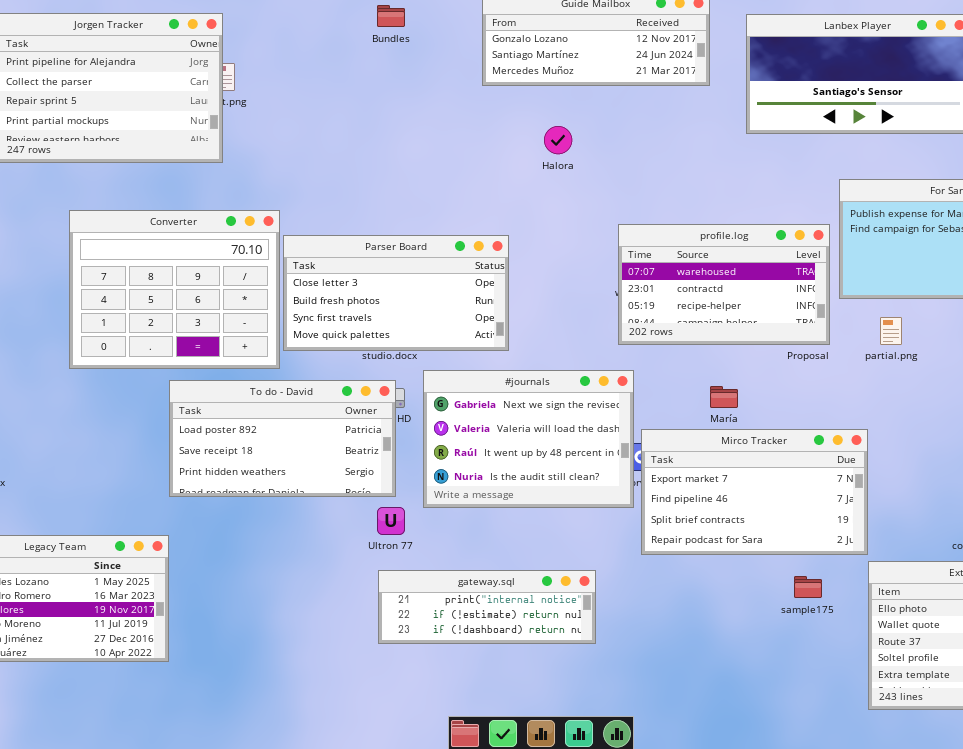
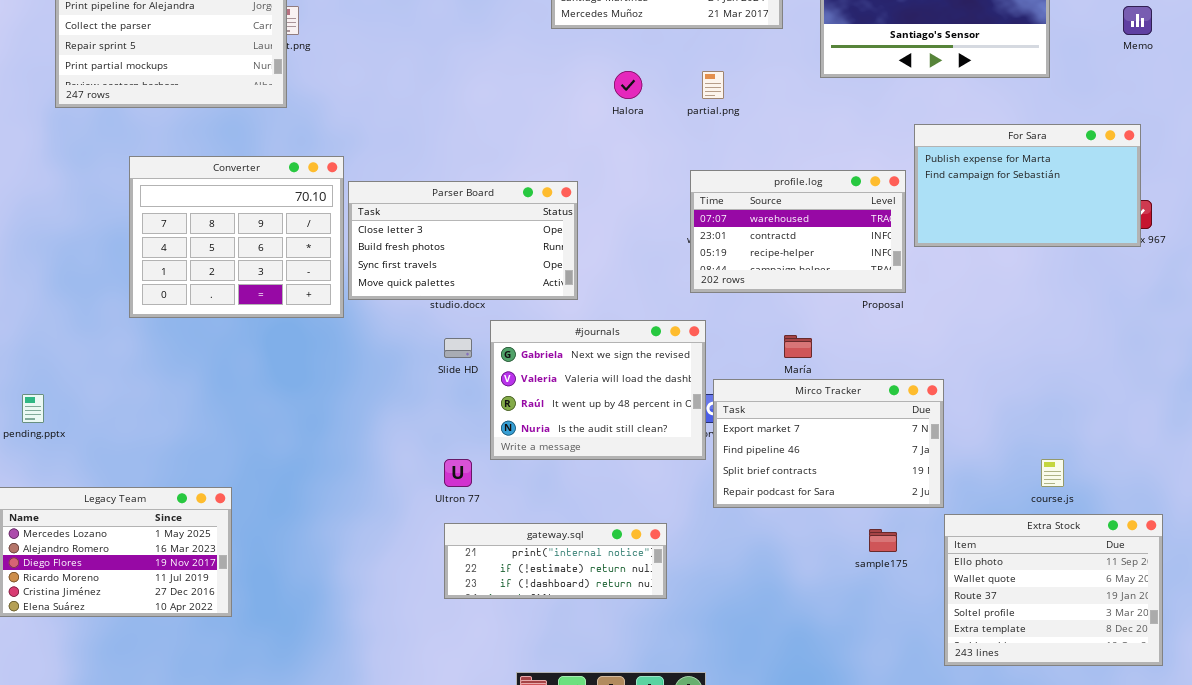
partial.png: [880,317,902,345] -> [702,71,724,99], moved
To do - David: [169,380,396,497] -> none, closed

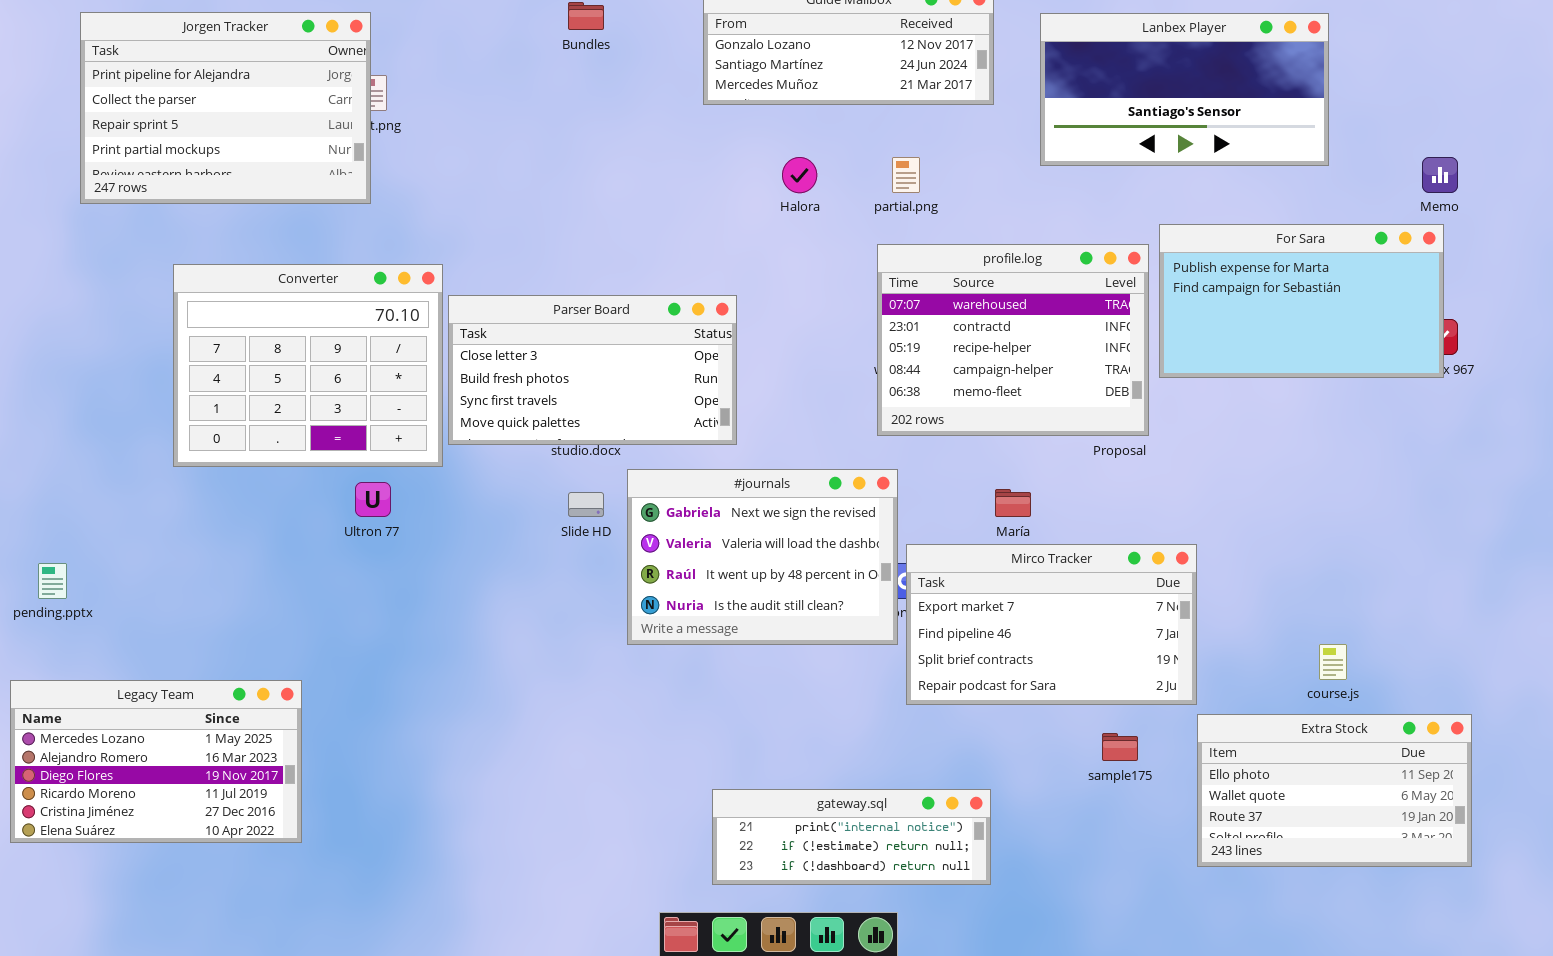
Memo: [1123,6,1152,35] -> [1422,157,1458,193], moved
profile.log: [690,170,906,293] -> [877,244,1149,436], resized
Ultron 77: [444,459,472,487] -> [355,482,391,517], moved
Extra Stock: [944,514,1163,666] -> [1197,714,1472,867], resized
gateway.sql: [444,523,667,599] -> [712,789,991,885], moved

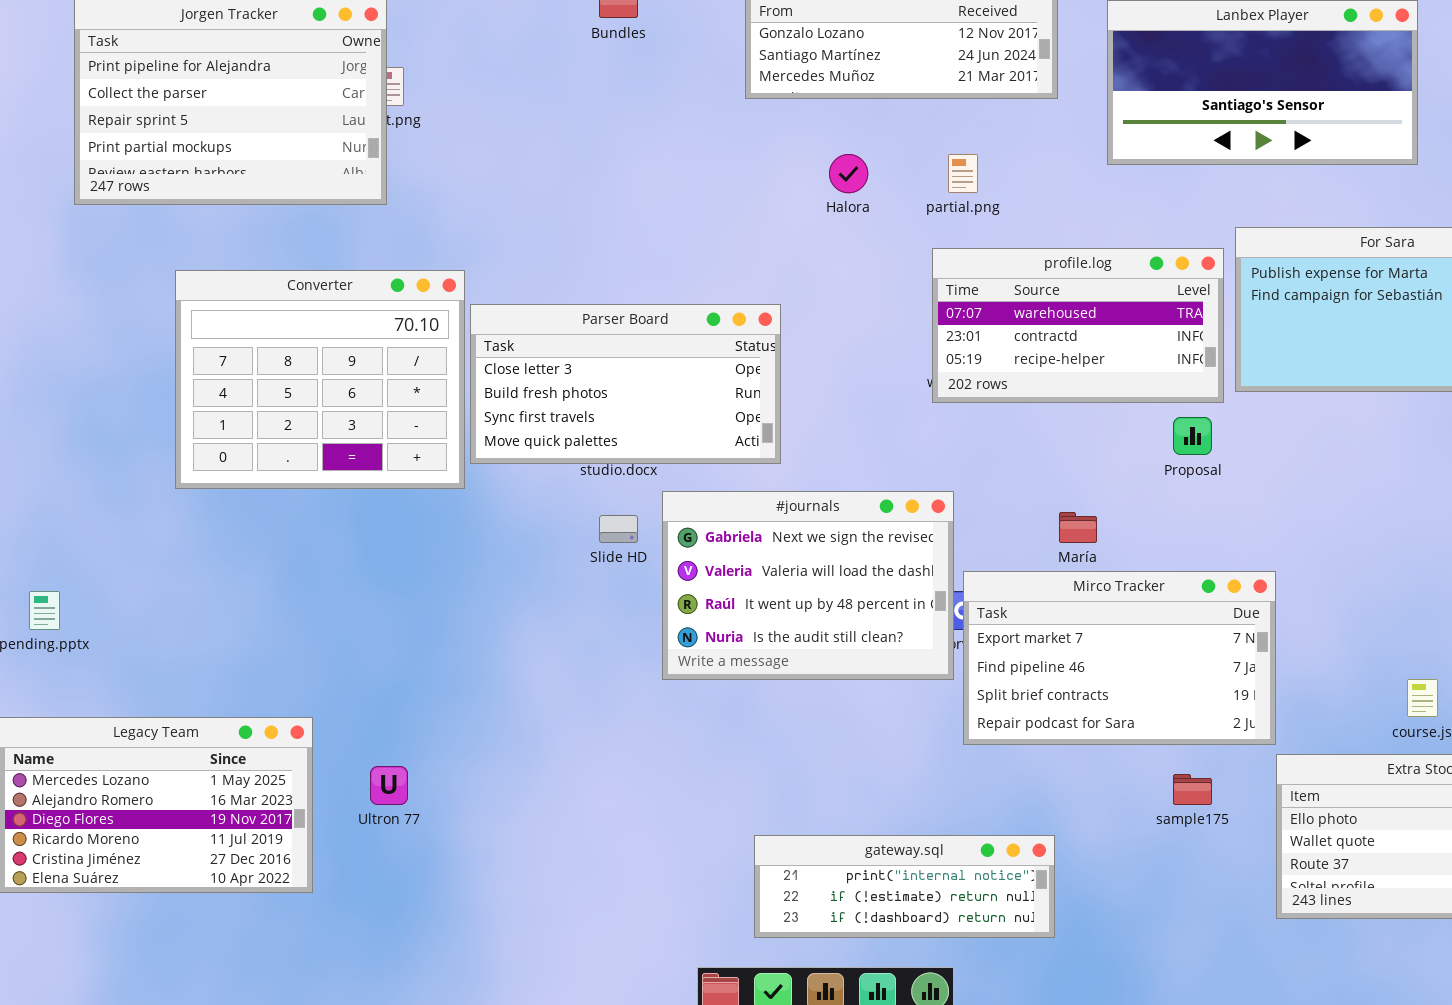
profile.log: [877,244,1149,436] -> [932,248,1224,403], resized
Ultron 77: [355,482,391,517] -> [370,766,408,805], moved

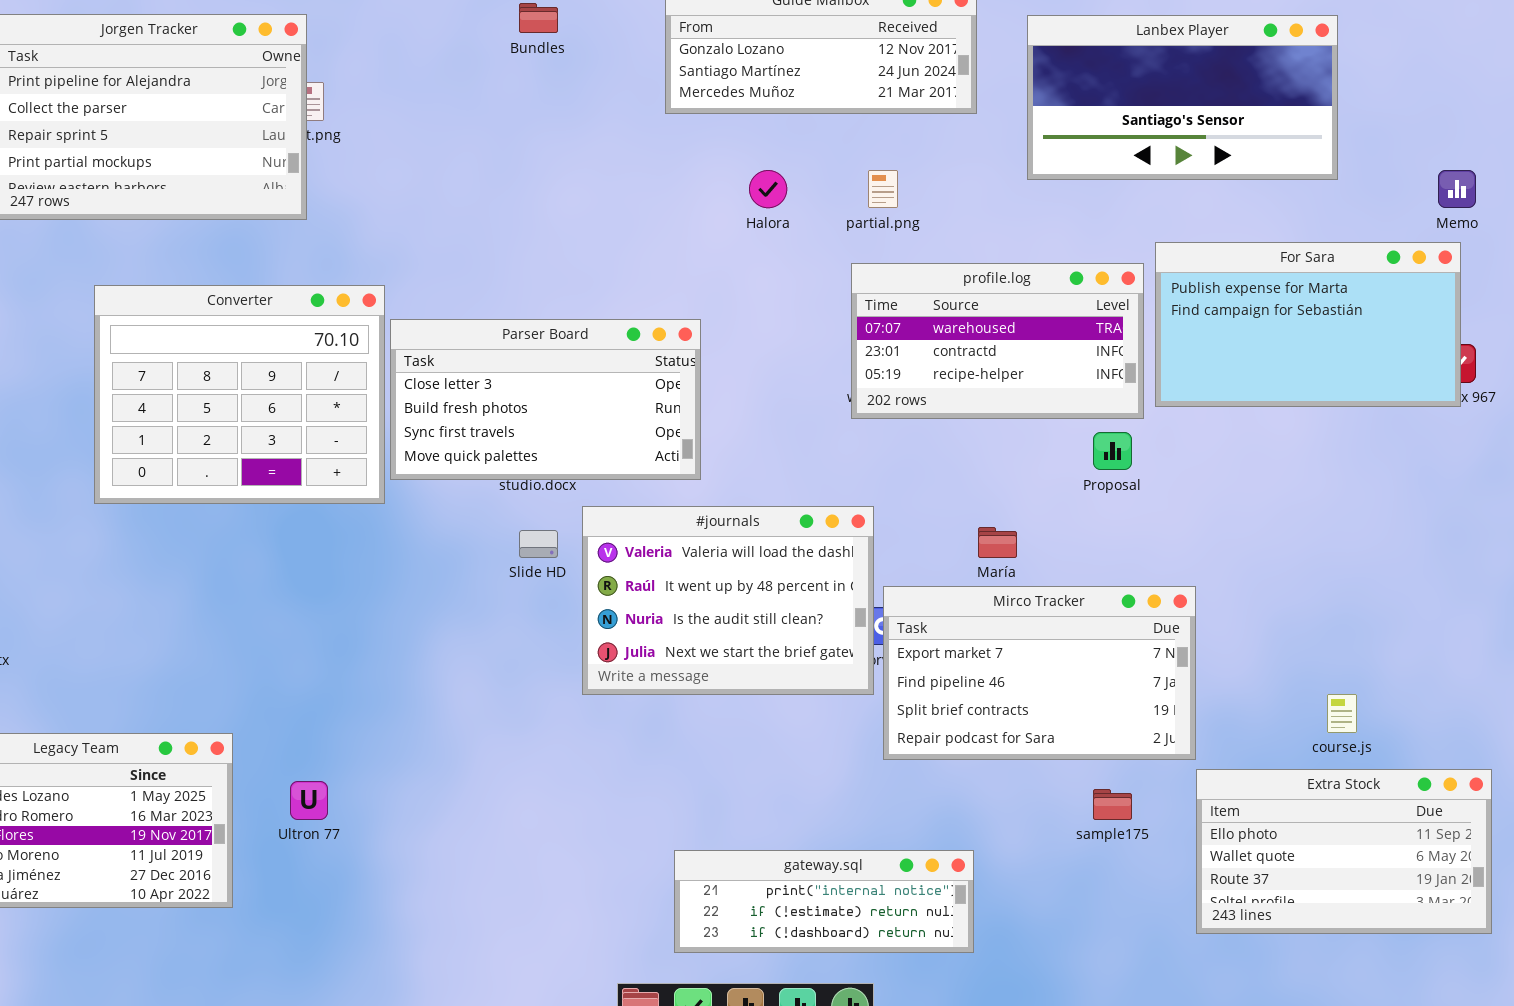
#journals: [662,491,954,680] -> [582,506,874,695], scrolled down 1 row

